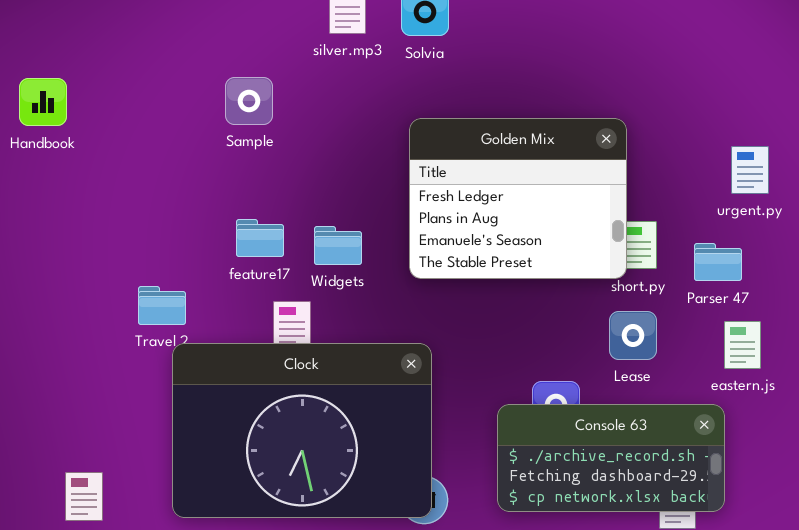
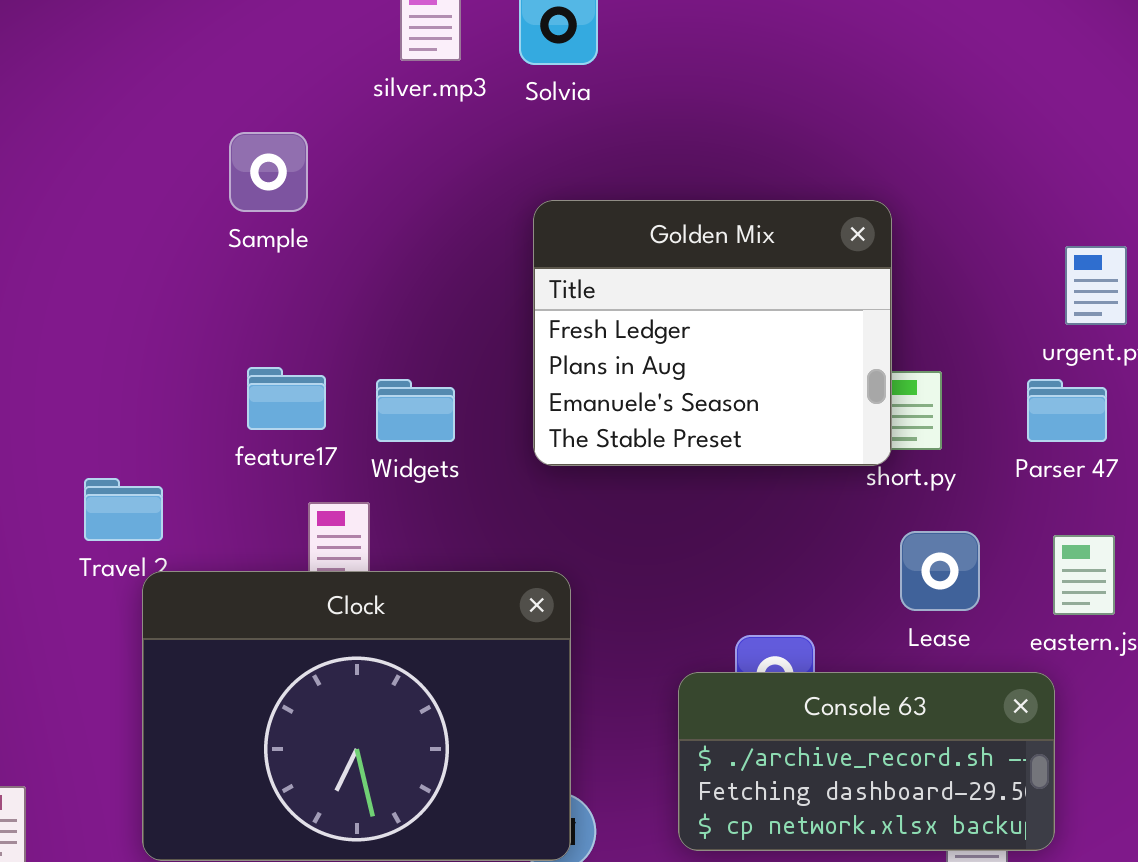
Parser 47: [694,243,742,281] -> [1027,379,1107,442], moved
Lease: [609,311,657,360] -> [900,531,980,611], moved

